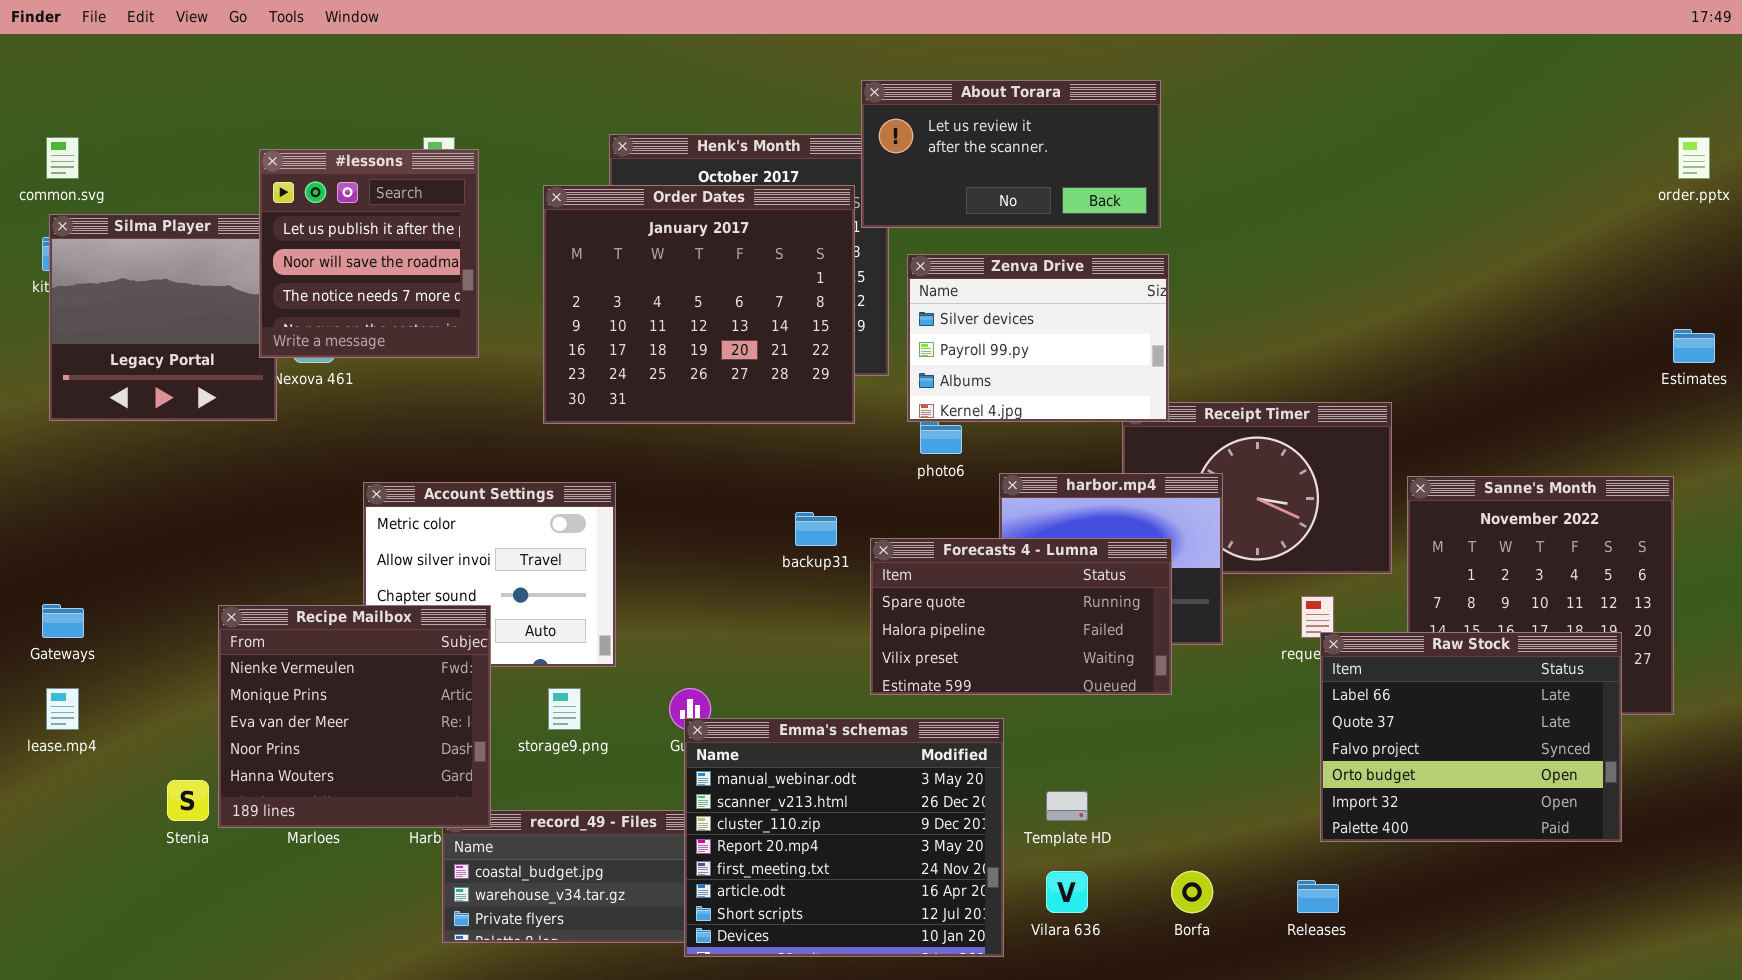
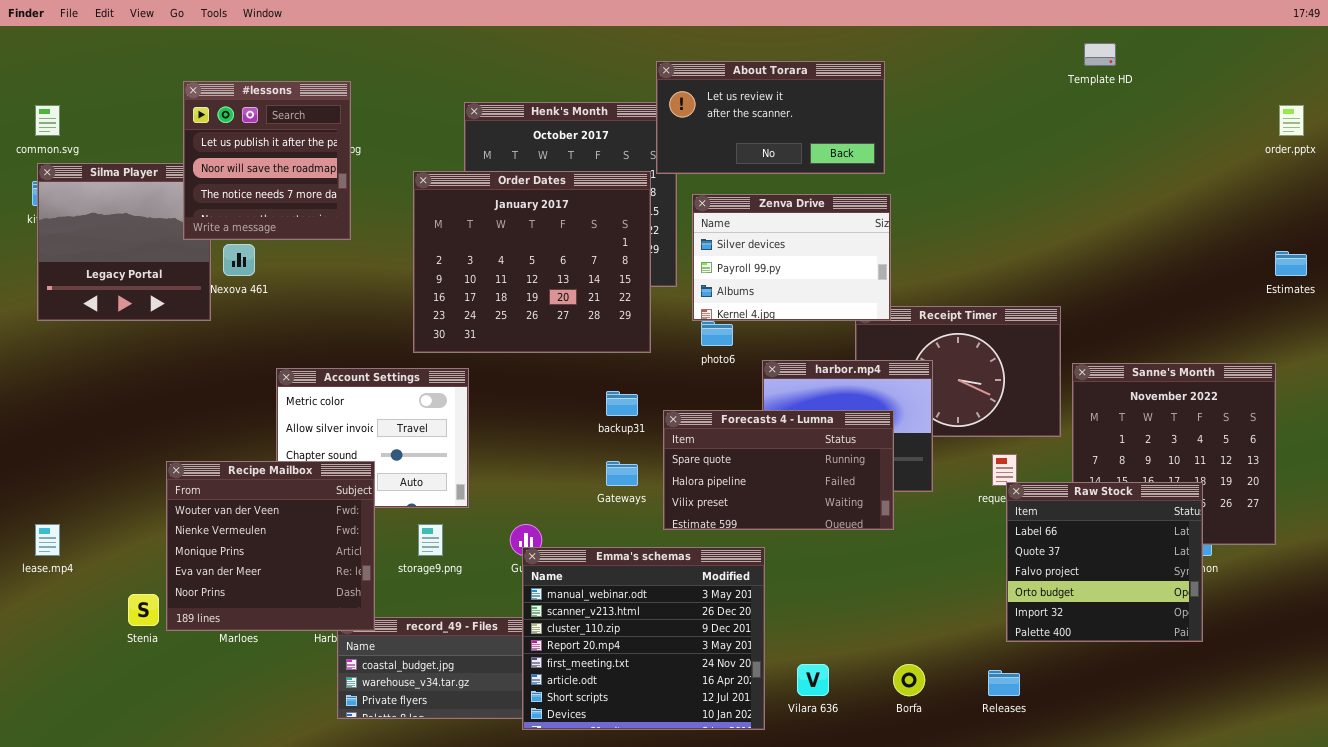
#lessons: [259,149,479,358] -> [183,81,351,240], moved
Order Dates: [543,185,855,424] -> [413,171,651,353], moved
Gateways: [42,604,84,638] -> [606,461,638,486], moved
Recipe Mailbox: [218,605,491,828] -> [166,461,375,631], scrolled up 1 row
Raw Stock: [1320,632,1622,842] -> [1006,482,1203,642], resized
Template HD: [1046,791,1088,821] -> [1084,43,1116,66], moved

